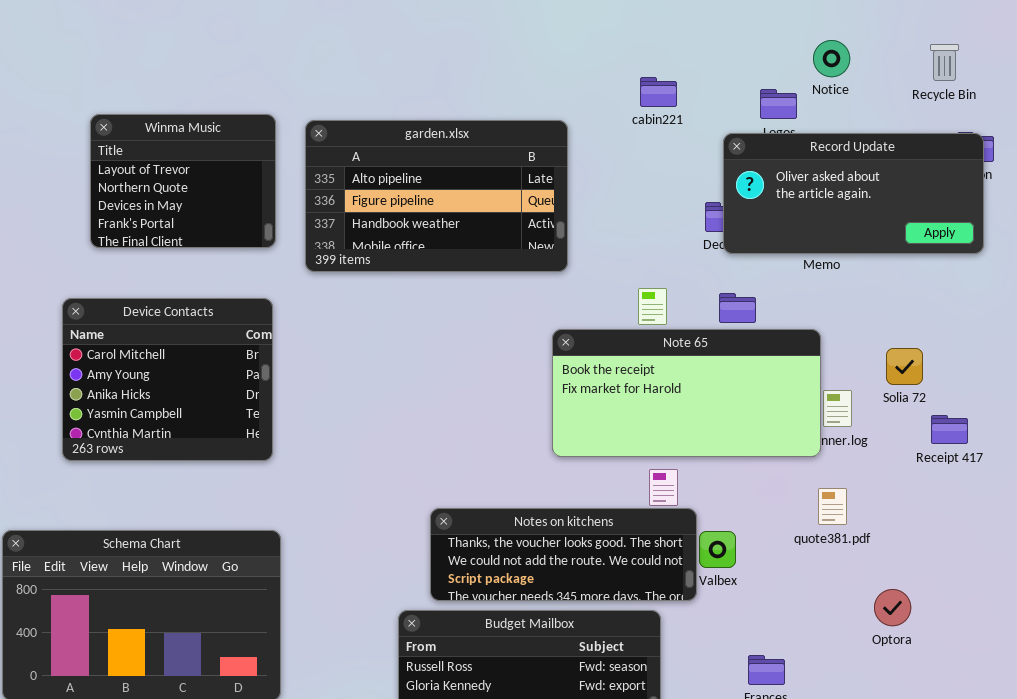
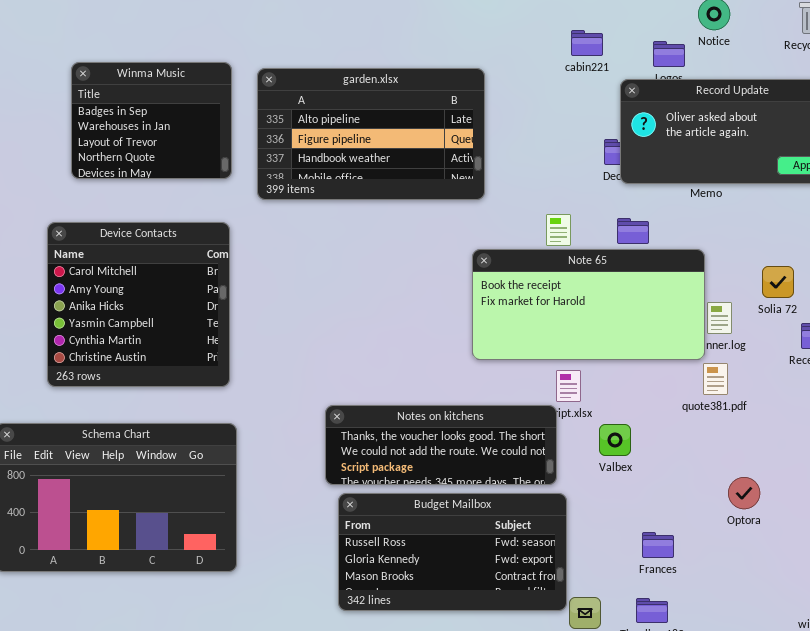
cabin221: [640,77,677,107] -> [571,30,603,56], moved
Winma Music: [90,114,276,248] -> [71,62,232,179], scrolled up 2 rows
Device Contacts: [62,298,273,461] -> [47,222,230,387], resized
quote381.pdf: [818,488,847,525] -> [703,363,728,395], moved
Notes on kitchens: [430,508,697,601] -> [325,405,557,485], moved
Optora: [874,589,911,626] -> [728,477,760,509], moved

